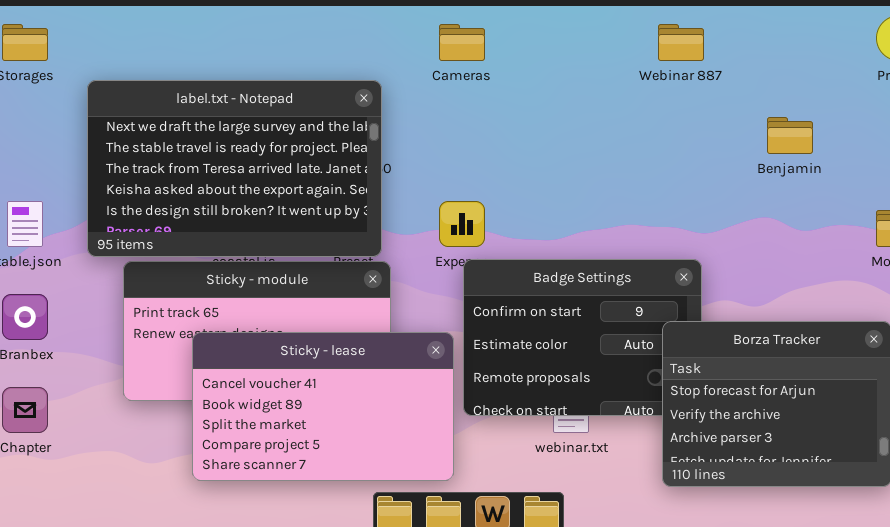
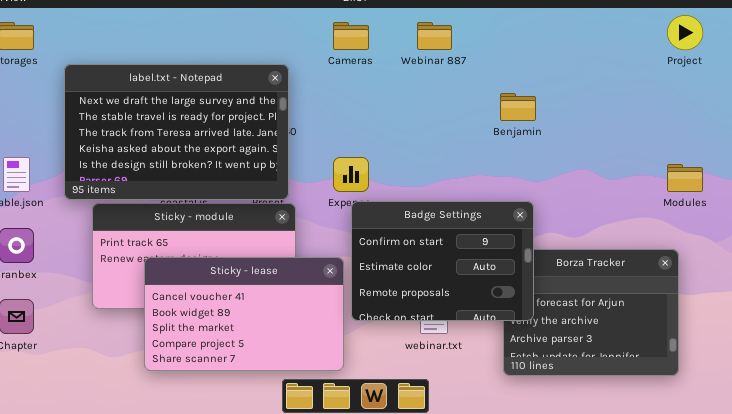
Webinar 887: [658,24,704,61] -> [417,22,452,50], moved
Benjamin: [767,117,813,154] -> [500,93,536,121], moved
Badge Settings: [463,259,702,416] -> [351,201,534,321], raised

